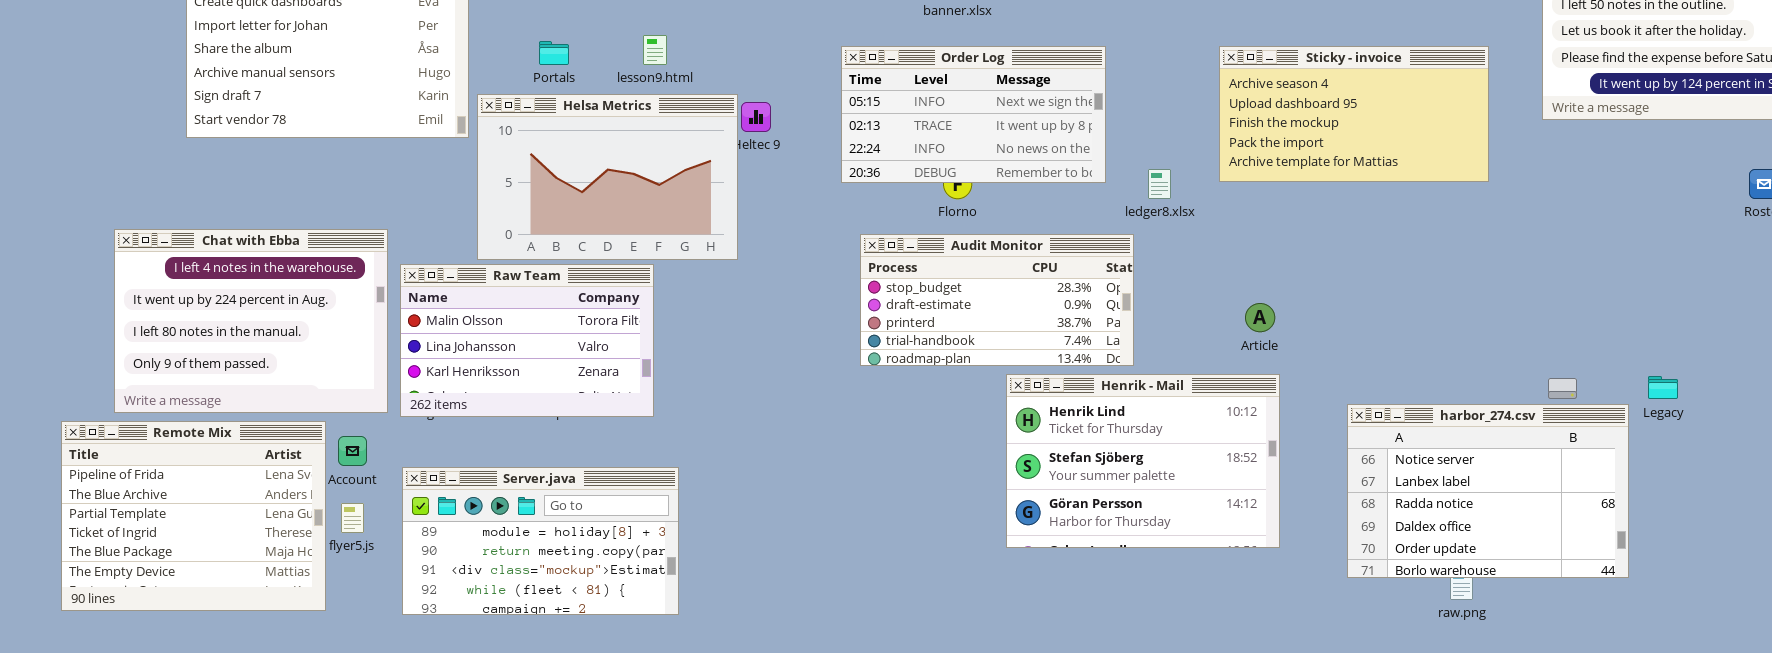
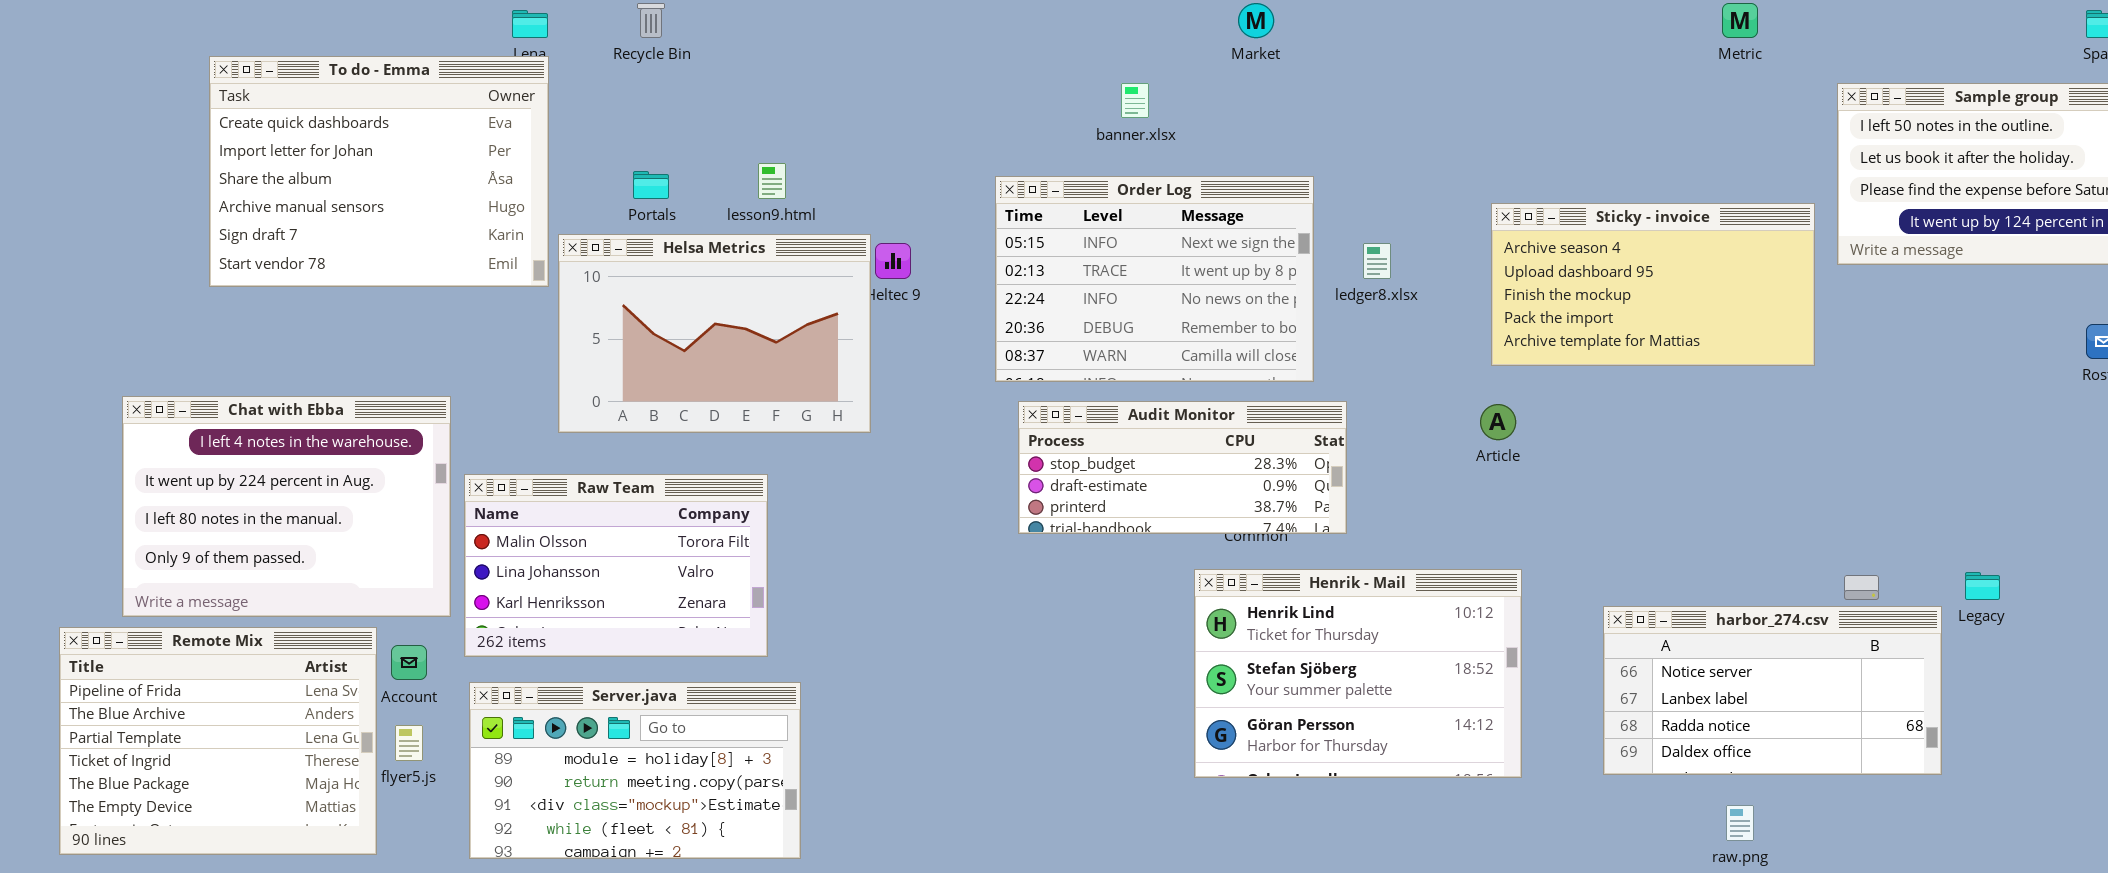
Order Log: [841,46,1106,183] -> [995,176,1314,382], resized
Sticky - invoice: [1219,46,1489,182] -> [1491,203,1815,366], moved
ledger8.xlsx: [1148,169,1171,199] -> [1363,243,1391,279], moved
Audit Monitor: [860,234,1134,366] -> [1018,401,1347,534], resized
Raw Team: [400,264,654,417] -> [464,474,768,657], moved
Article: [1245,303,1275,332] -> [1480,404,1516,440], moved
harbor_274.csv: [1347,404,1629,578] -> [1603,606,1942,775], resized

